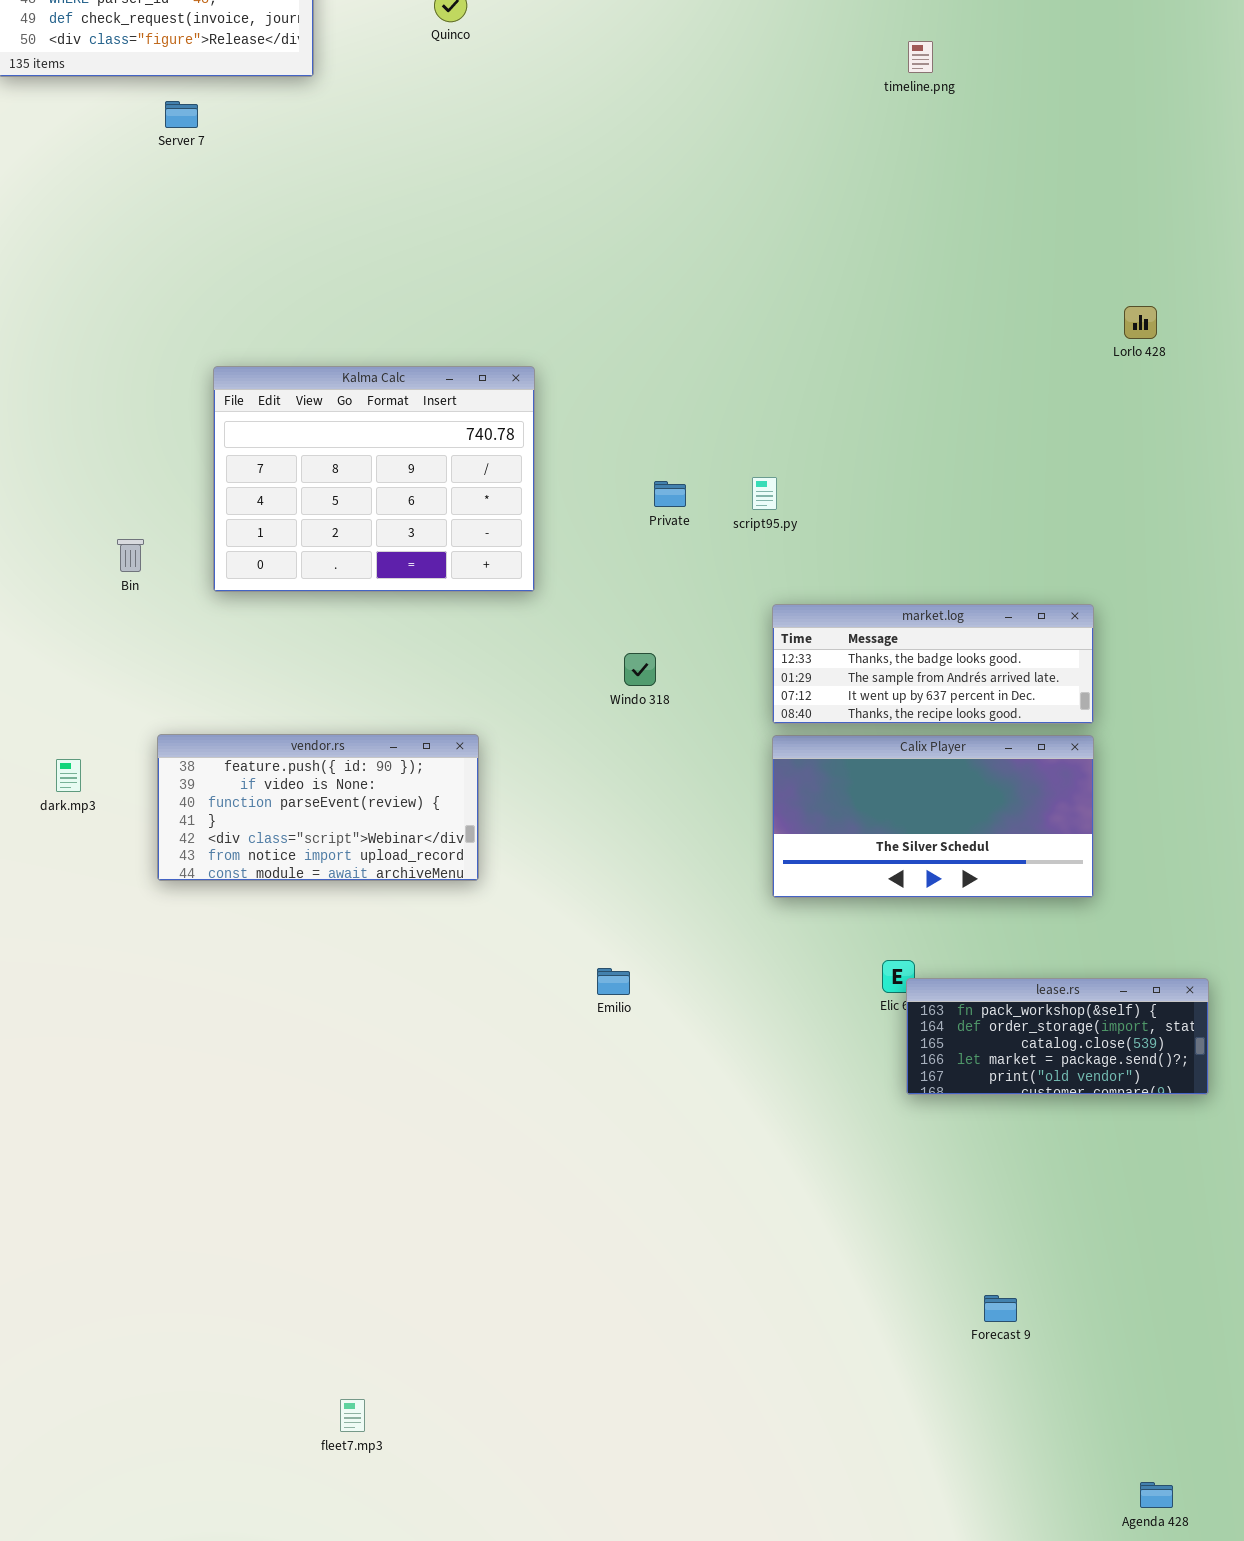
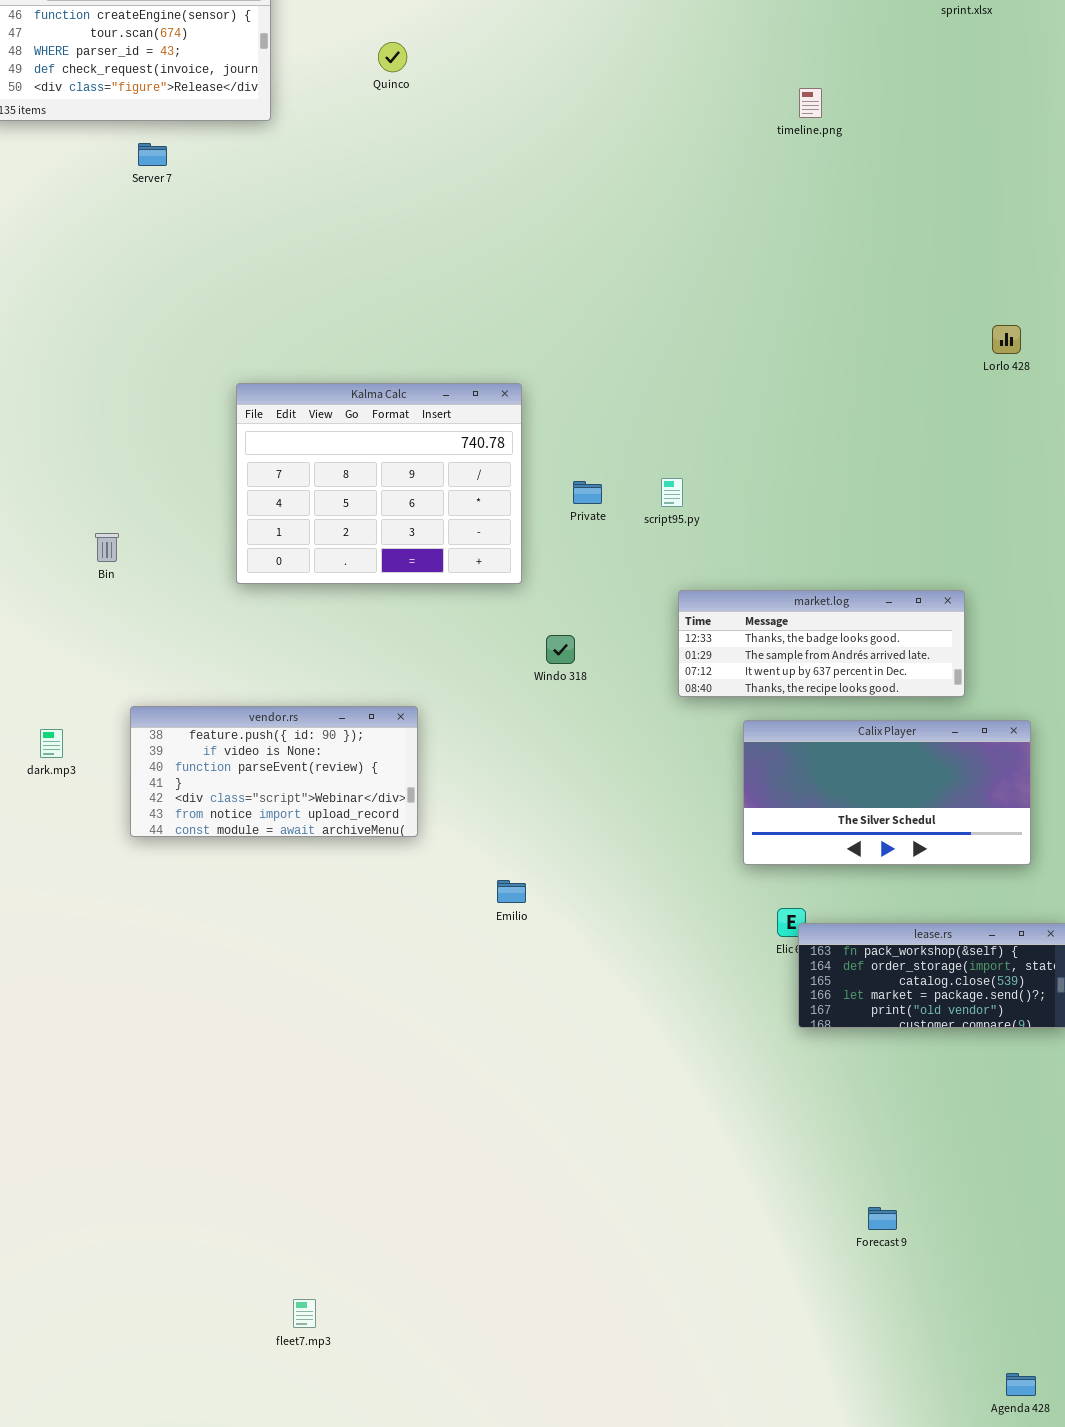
Kalma Calc: [213,366,535,592] -> [236,383,522,584], moved
Calix Player: [772,735,1094,898] -> [743,720,1031,865], moved
Emilio: [597,968,630,995] -> [497,880,526,903], moved

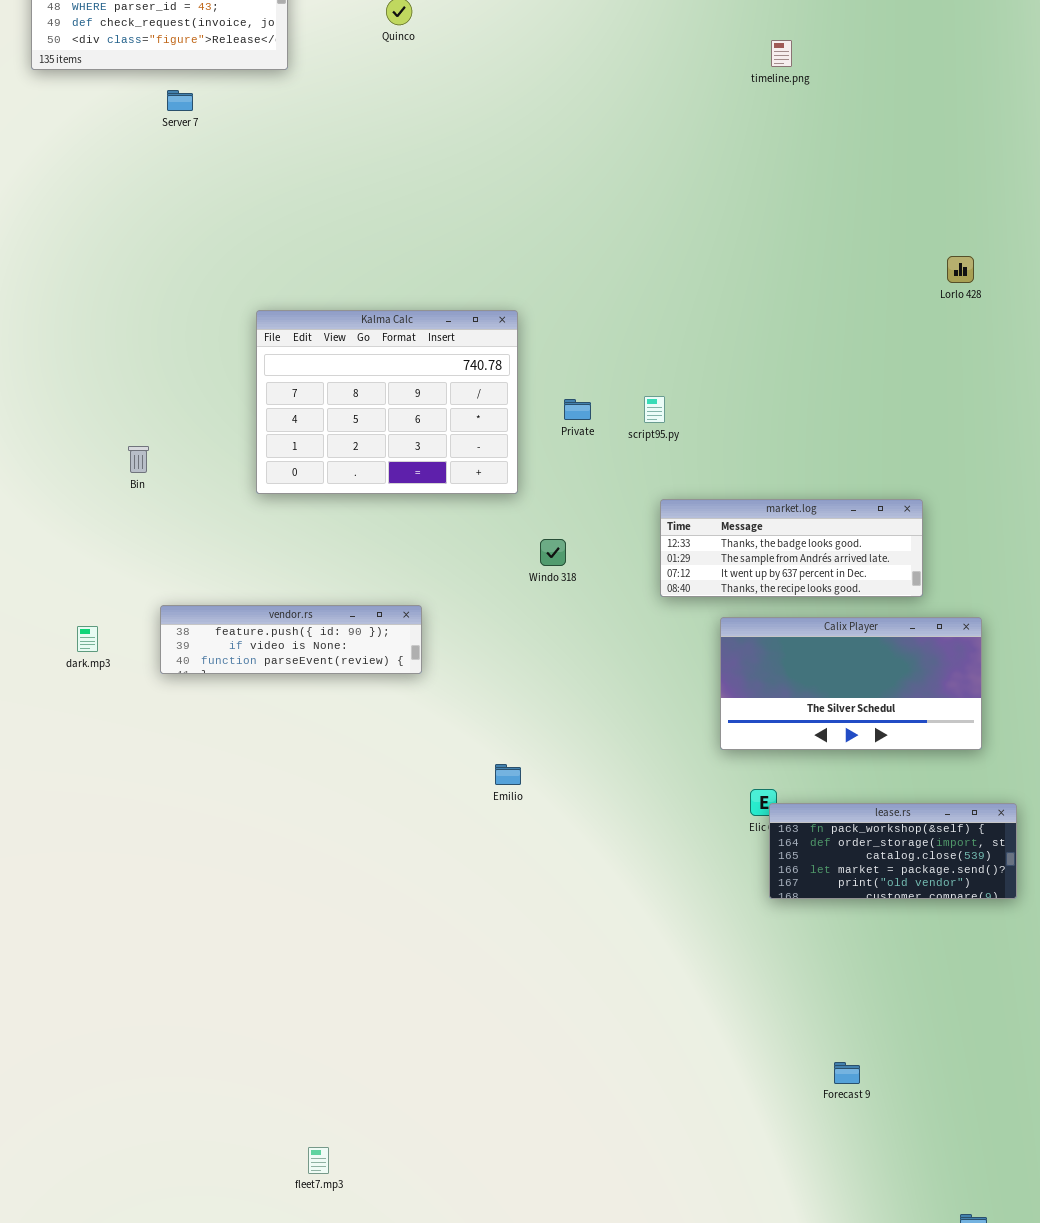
vendor.rs: [130,706,418,837] -> [160,605,422,674], resized

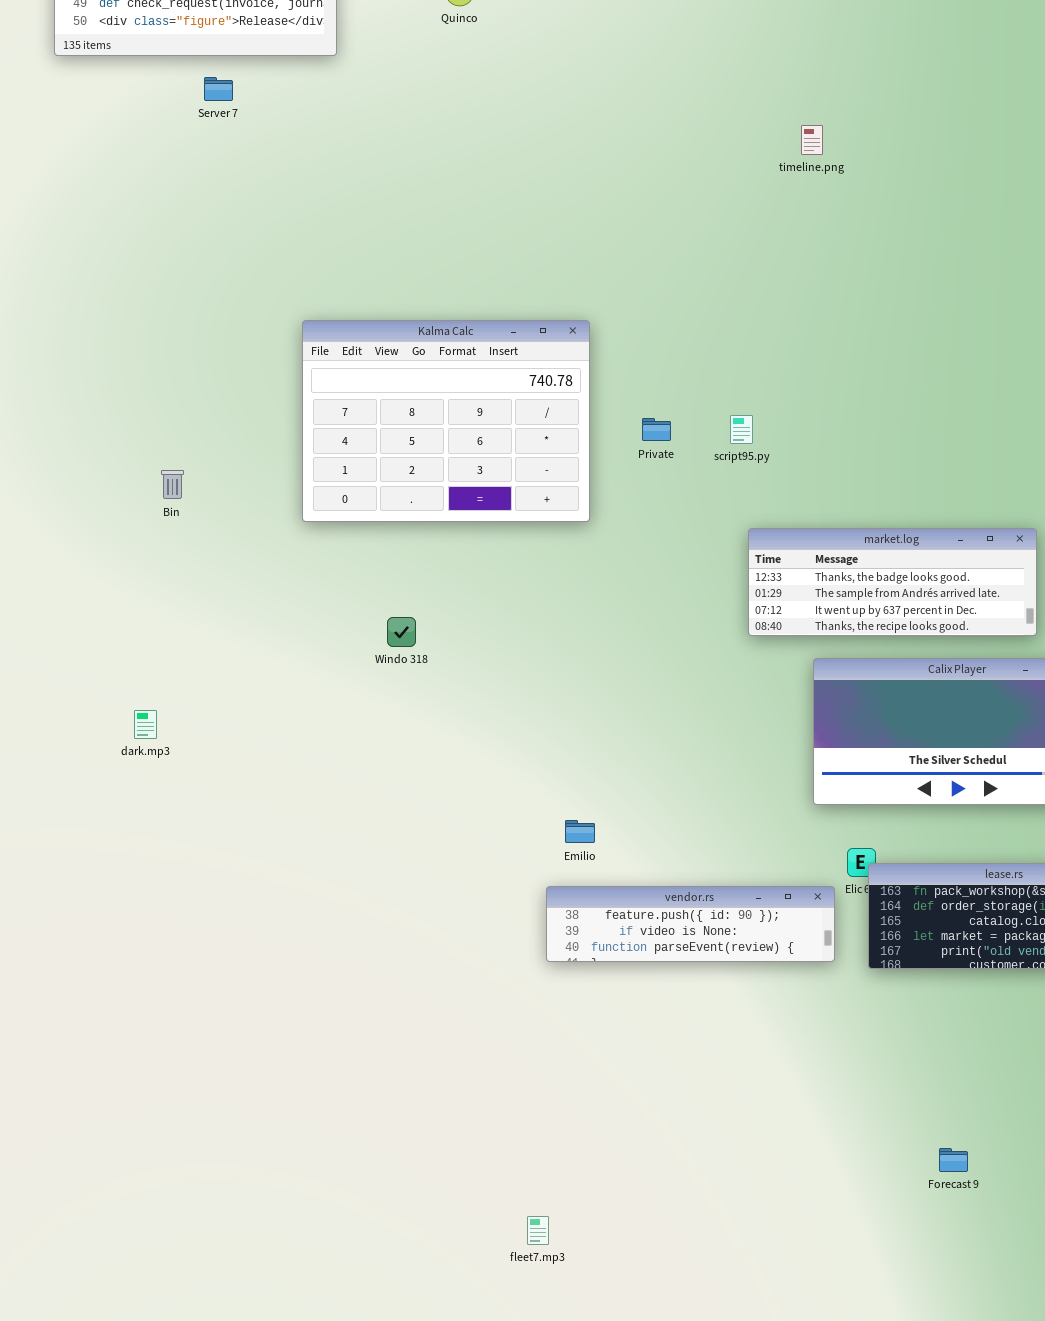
timeline.png: [771,40,792,67] -> [801,125,823,155], moved
Windo 318: [540,539,566,566] -> [387,617,416,647], moved
vendor.rs: [160,605,422,674] -> [546,886,835,962], moved
dark.mp3: [77,626,98,652] -> [134,710,157,739], moved
fleet7.mp3: [308,1147,329,1174] -> [527,1216,549,1245], moved

